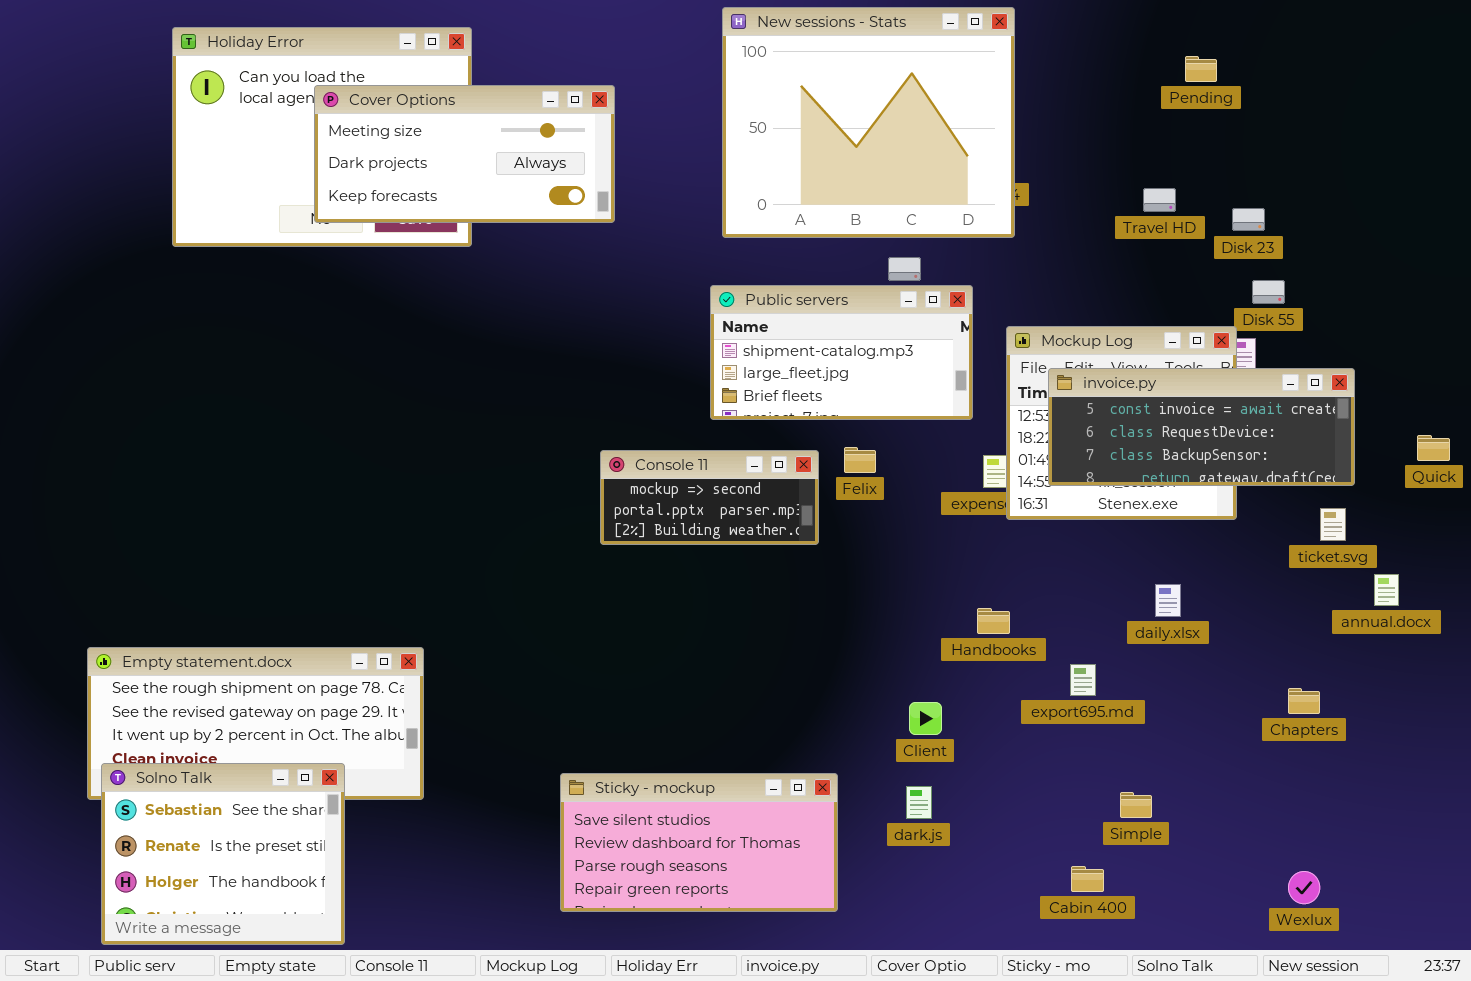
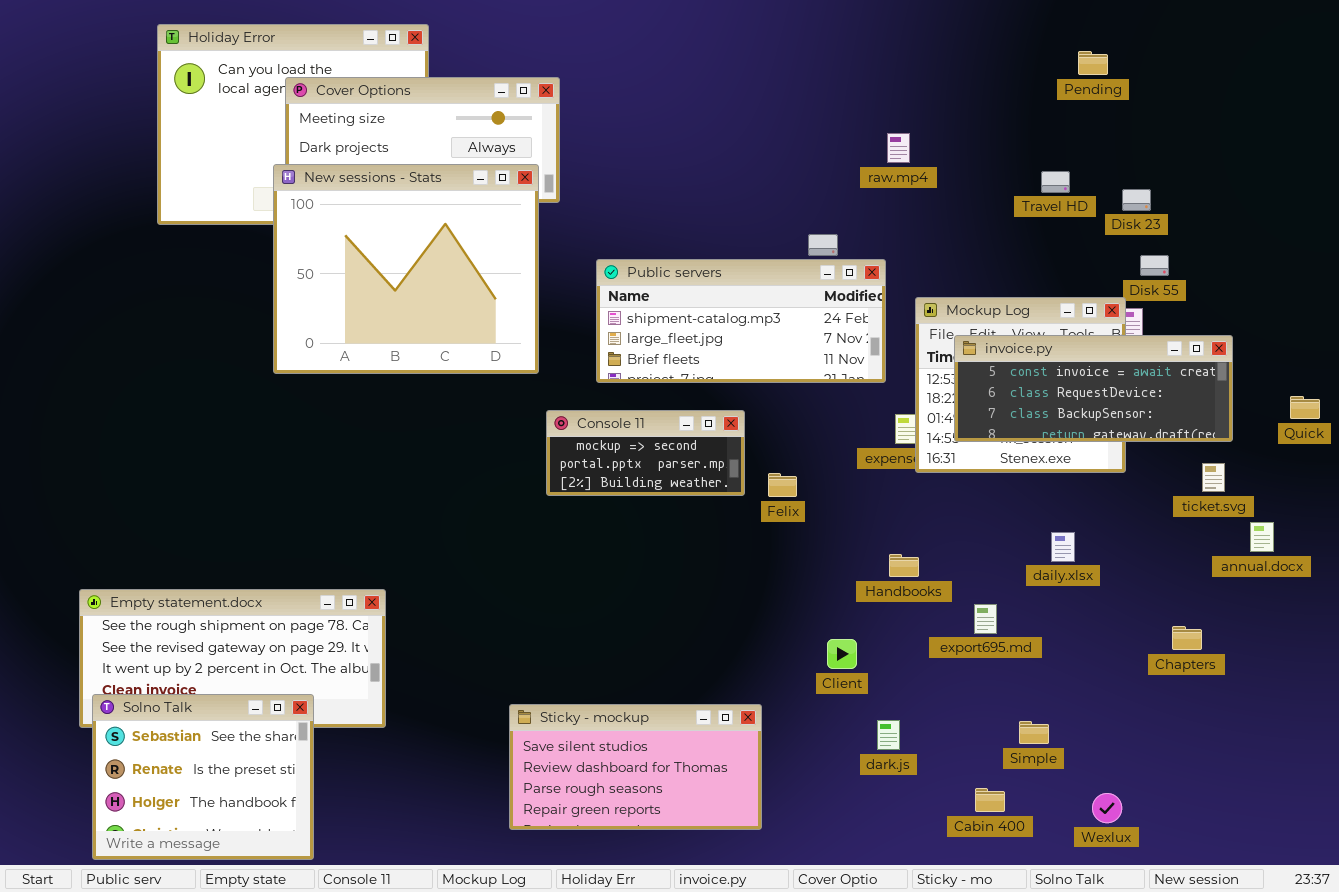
New sessions - Stats: [722,7,1015,238] -> [273,164,539,374], moved
Public servers: [710,285,973,420] -> [596,259,886,383], resized
Felix: [844,447,876,473] -> [768,473,797,497], moved
dark.js: [906,786,932,819] -> [877,720,900,750], moved
Wexlux: [1288,871,1320,904] -> [1092,793,1122,823], moved

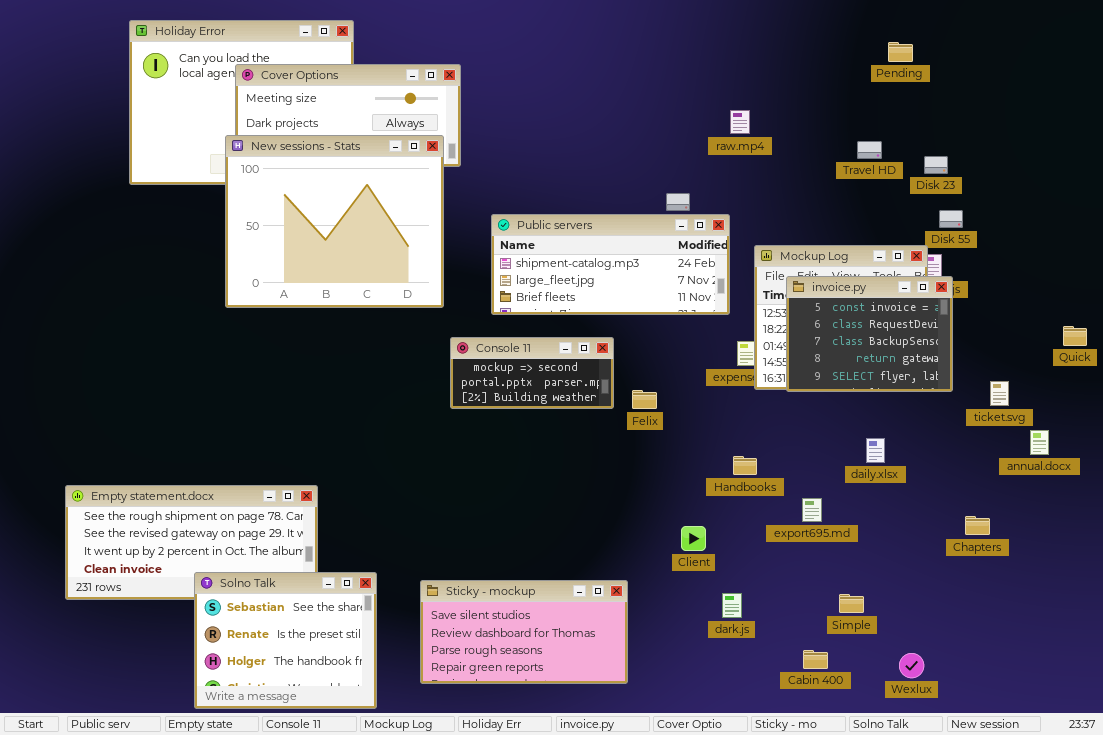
invoice.py: [954,335,1233,442] -> [786,276,953,392], resized
Solno Talk: [92,694,314,860] -> [194,572,377,709], moved

